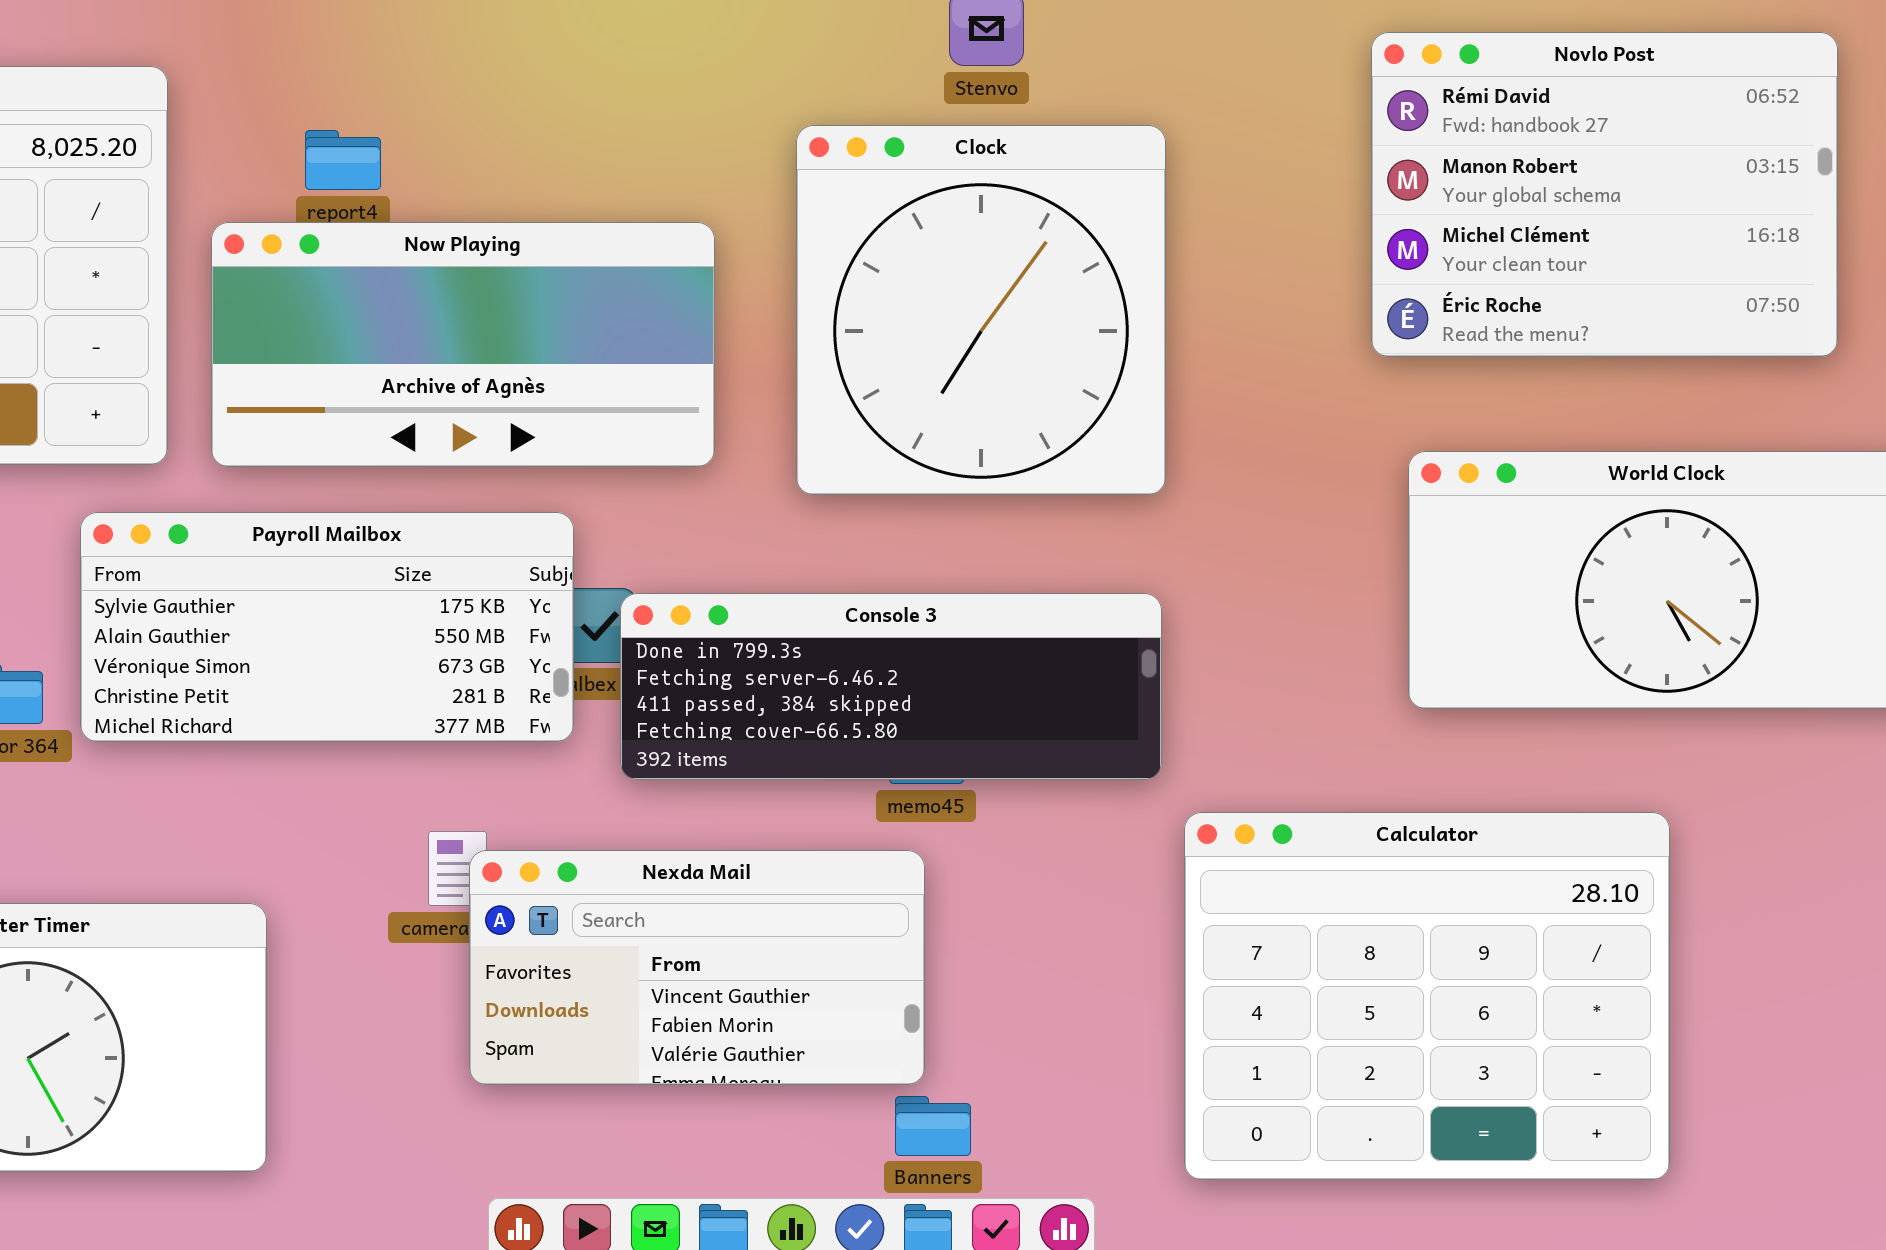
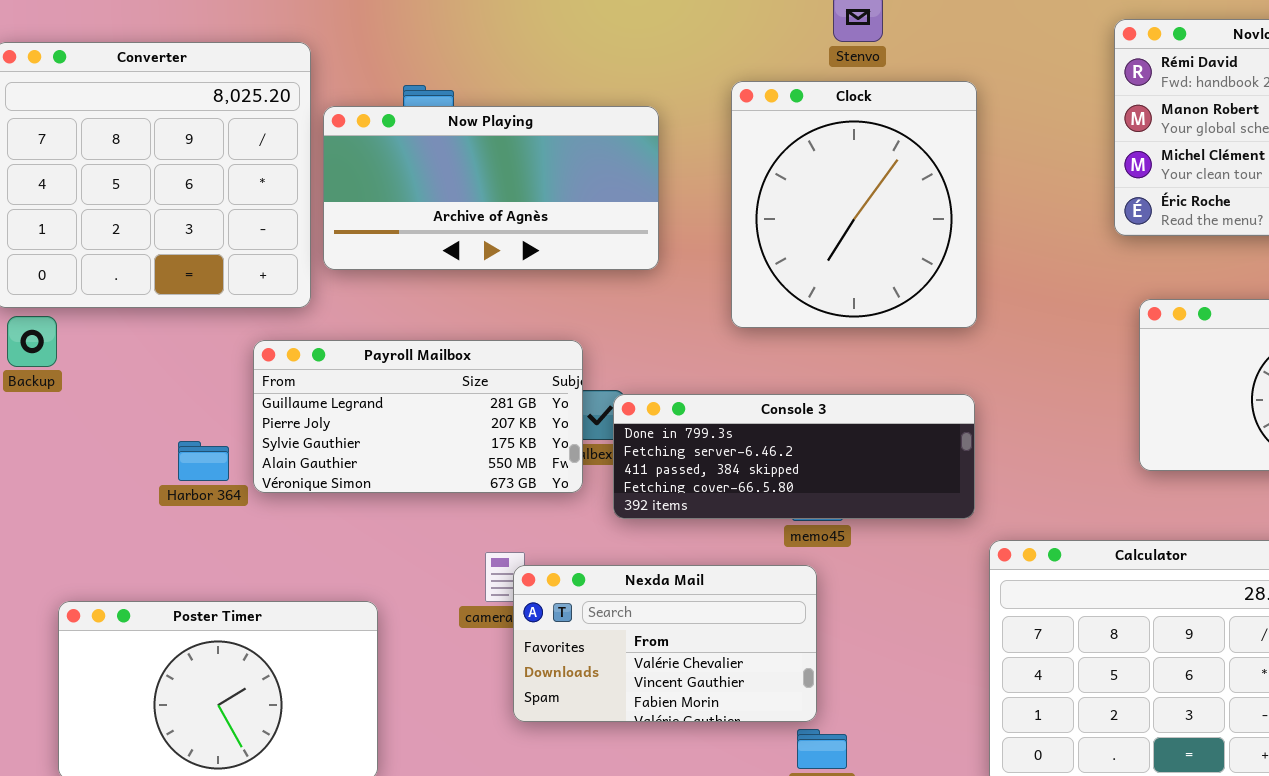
Now Playing: [211,222,715,467] -> [323,106,659,270], moved
Payroll Mailbox: [80,512,574,742] -> [253,340,583,493], scrolled up 2 rows
Nexda Mail: [469,850,925,1085] -> [513,565,817,722], scrolled up 1 row

